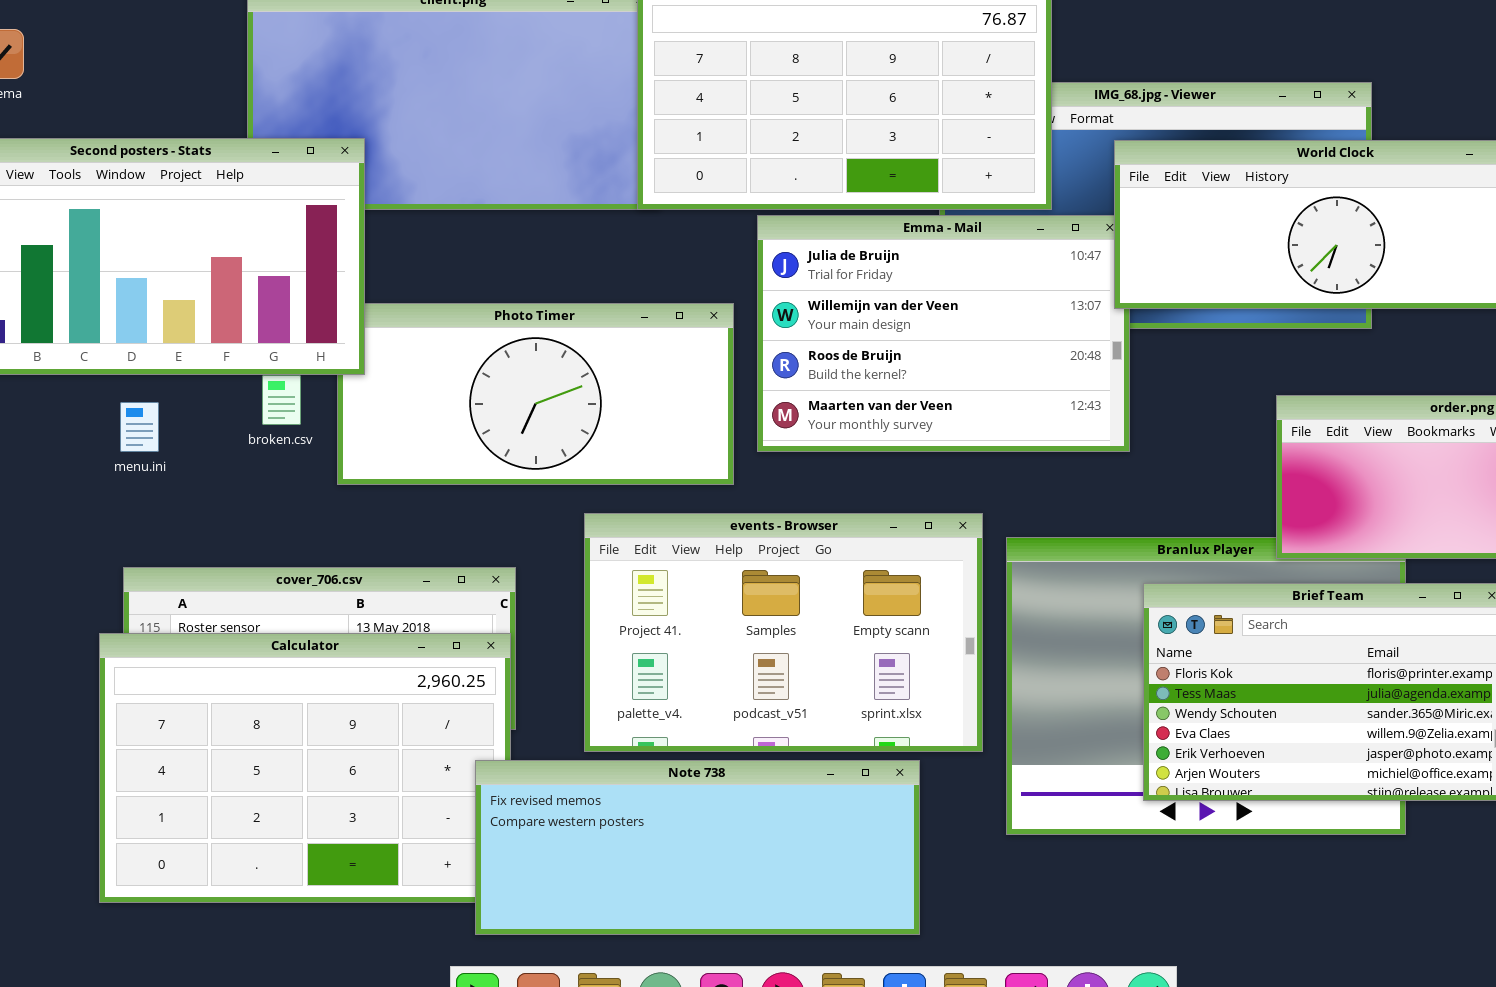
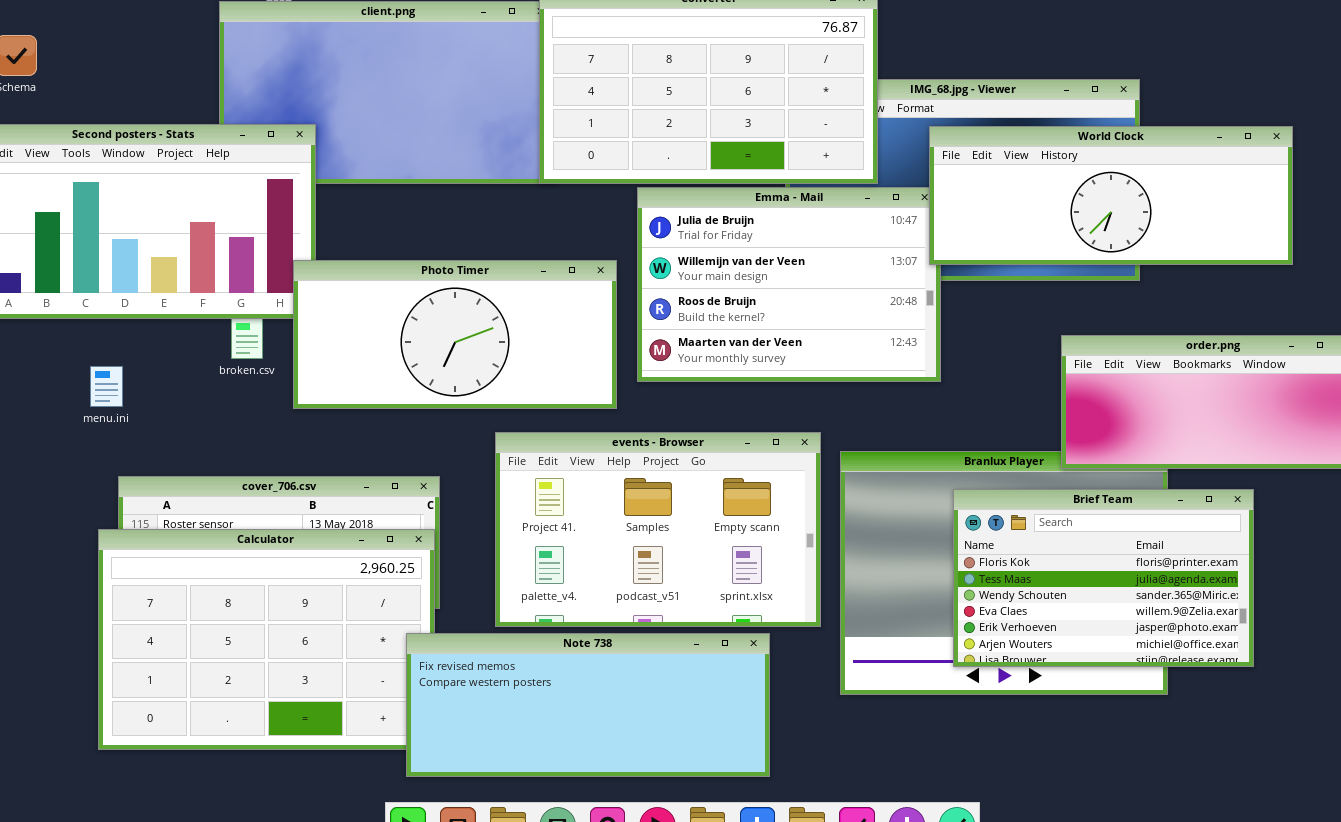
Photo Timer: [337,303,734,485] -> [293,260,617,409], raised
menu.ini: [120,402,159,452] -> [90,366,123,407], moved

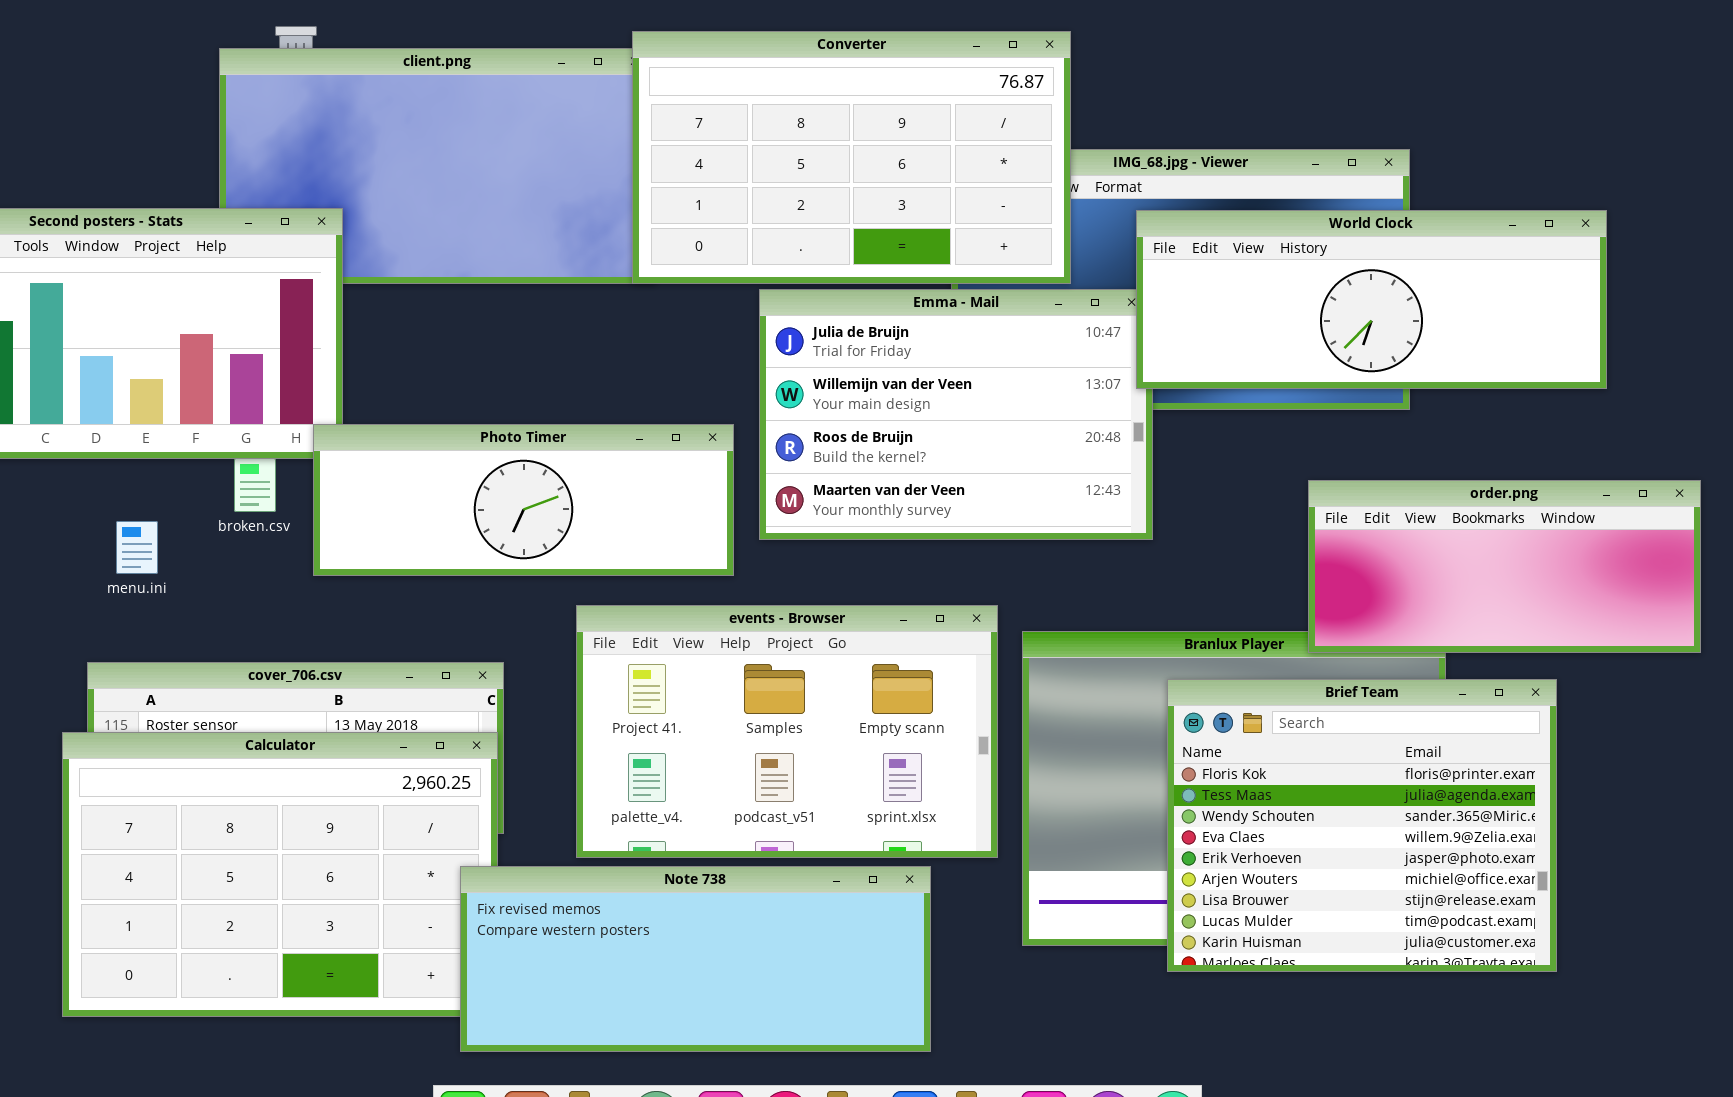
Photo Timer: [293,260,617,409] -> [313,424,734,576], resized
menu.ini: [90,366,123,407] -> [116,521,158,574], moved
Brief Team: [953,489,1254,667] -> [1167,679,1557,972], resized

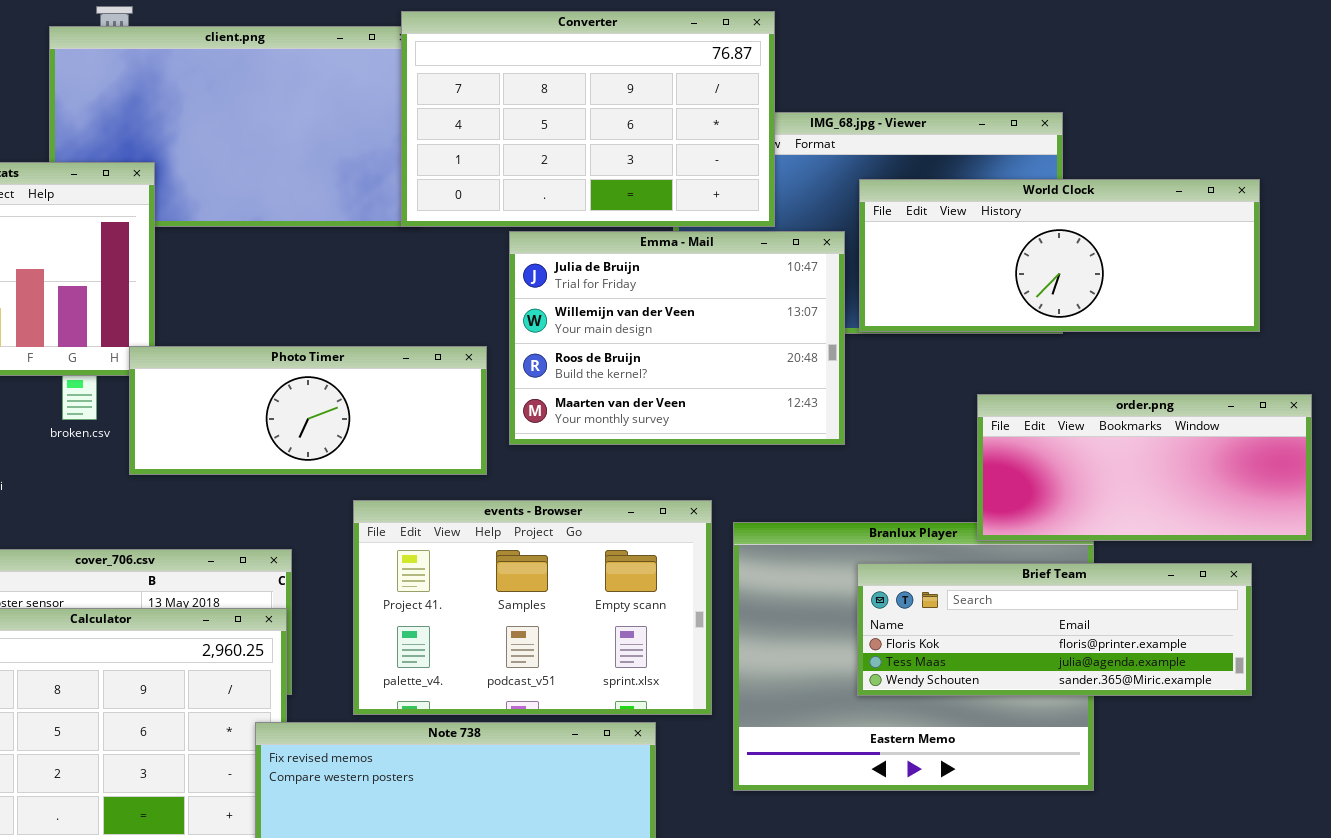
World Clock: [1136,210,1607,389] -> [859,179,1260,332], moved
Brief Team: [1167,679,1557,972] -> [857,563,1252,696], resized

